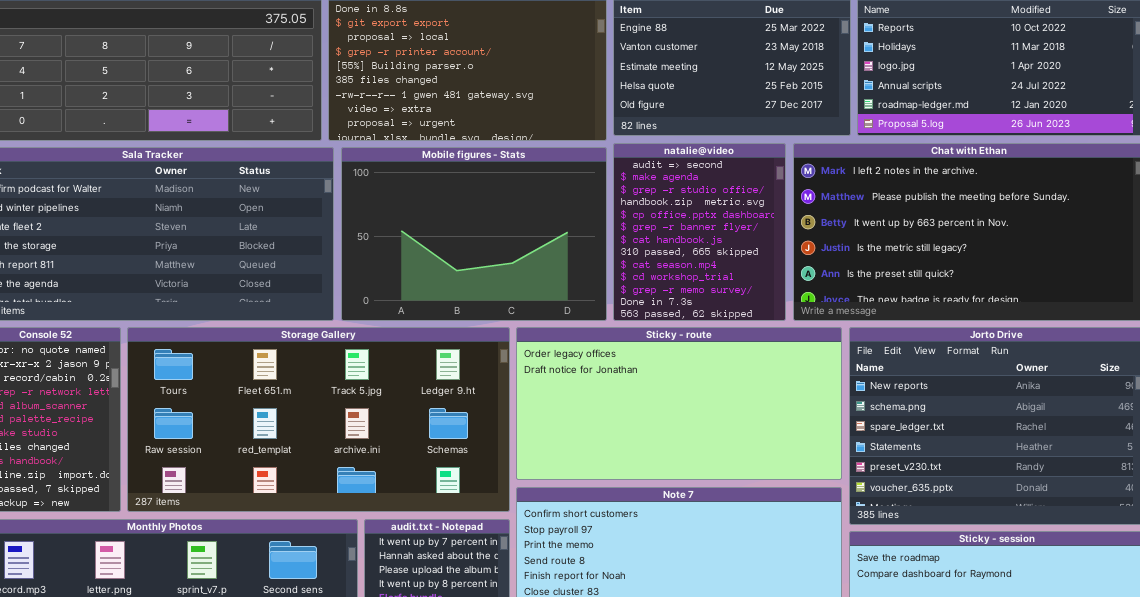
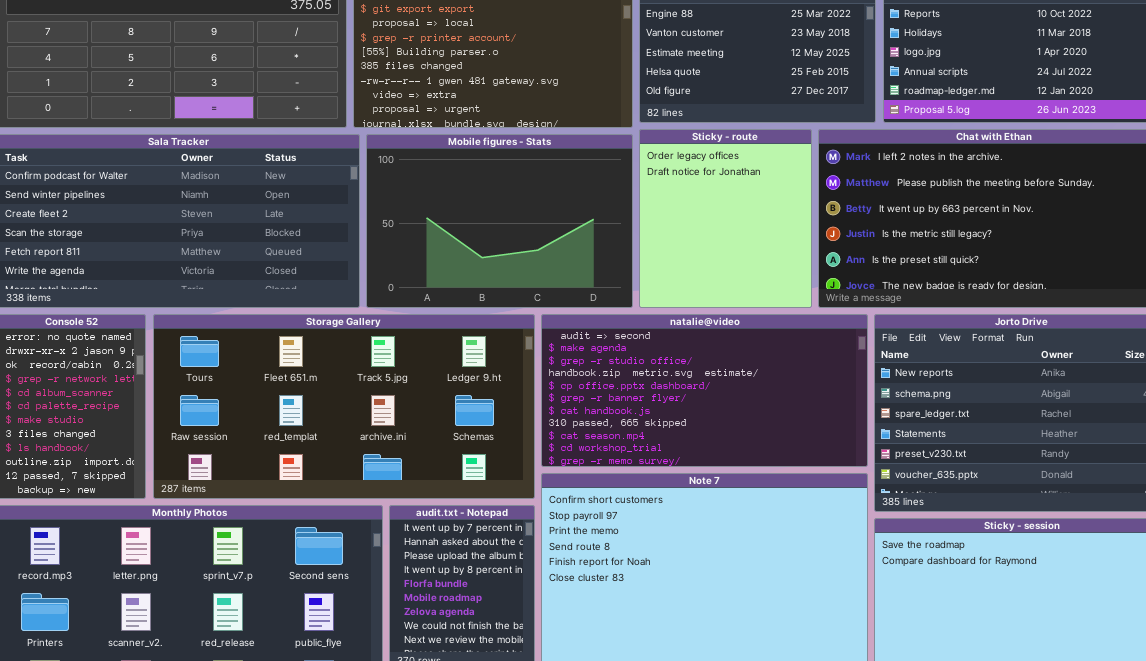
natalie@video: [613,143,786,321] -> [541,314,868,467], moved, resized
Sticky - route: [516,327,842,480] -> [639,129,812,308], moved, resized

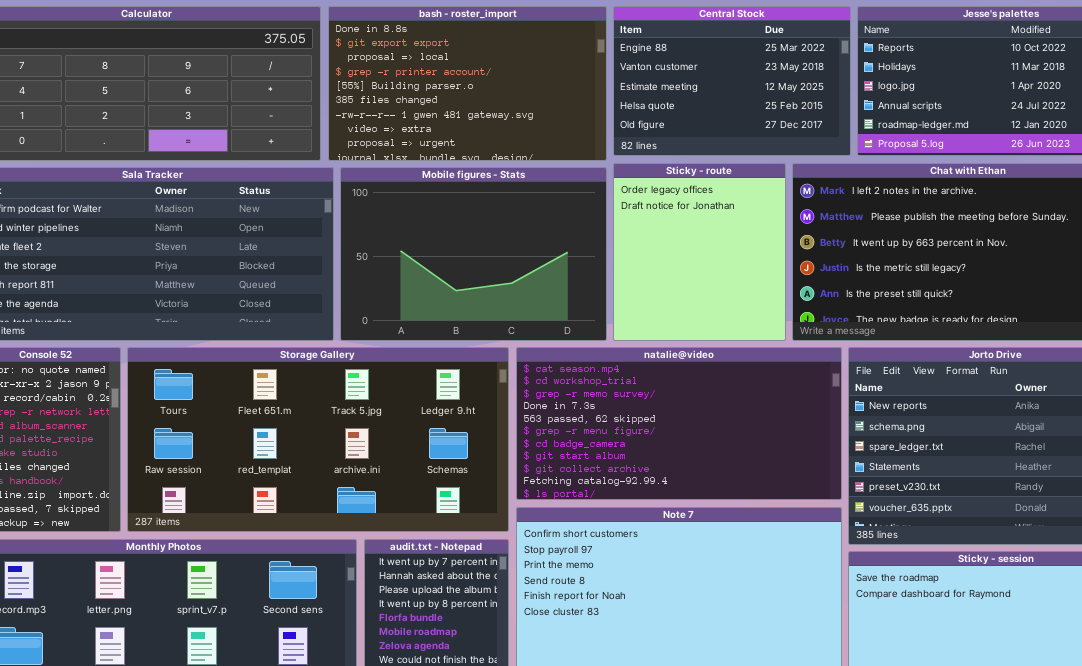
natalie@video: [541,314,868,467] -> [516,347,842,500], scrolled down 8 rows

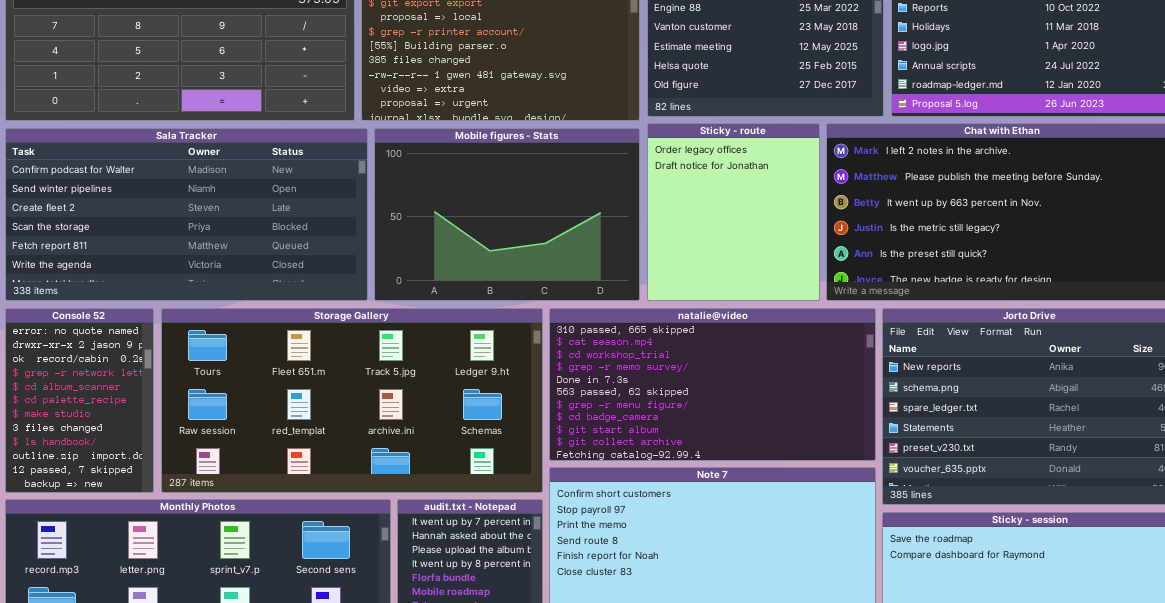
natalie@video: [516,347,842,500] -> [549,308,876,461], scrolled up 1 row

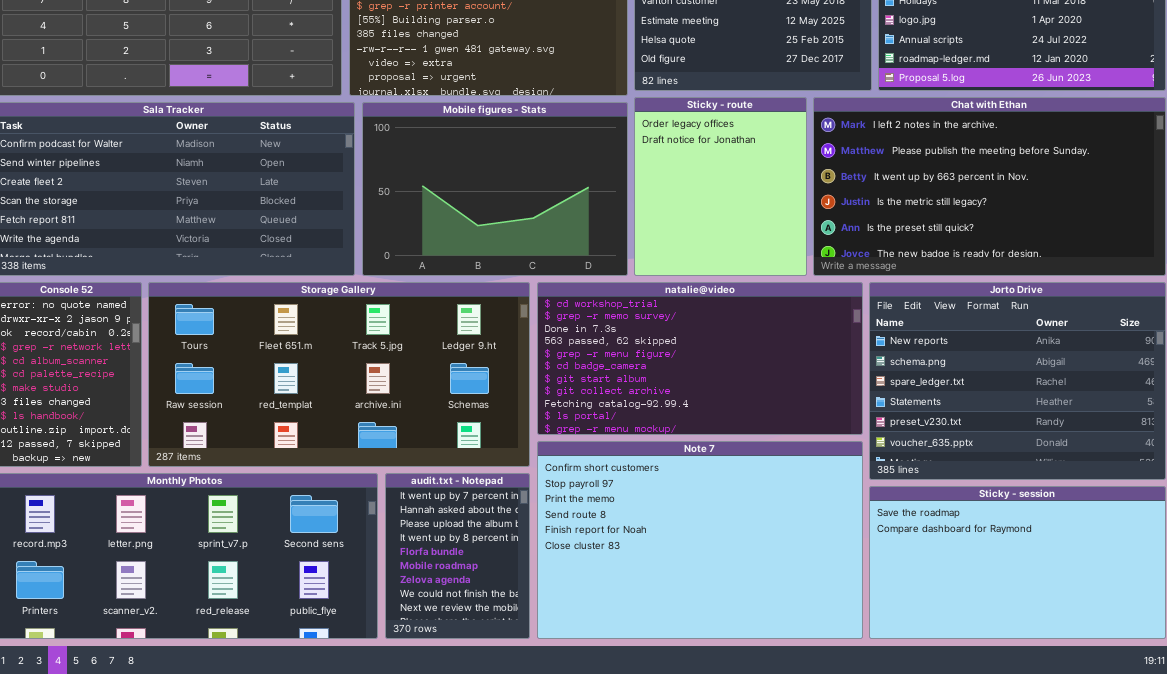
natalie@video: [549,308,876,461] -> [537,282,863,435], scrolled down 2 rows

